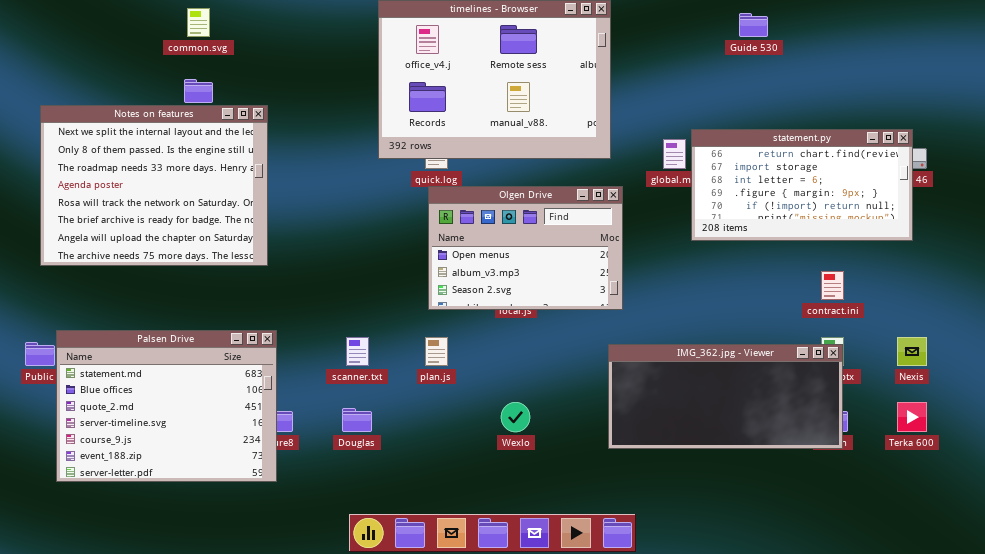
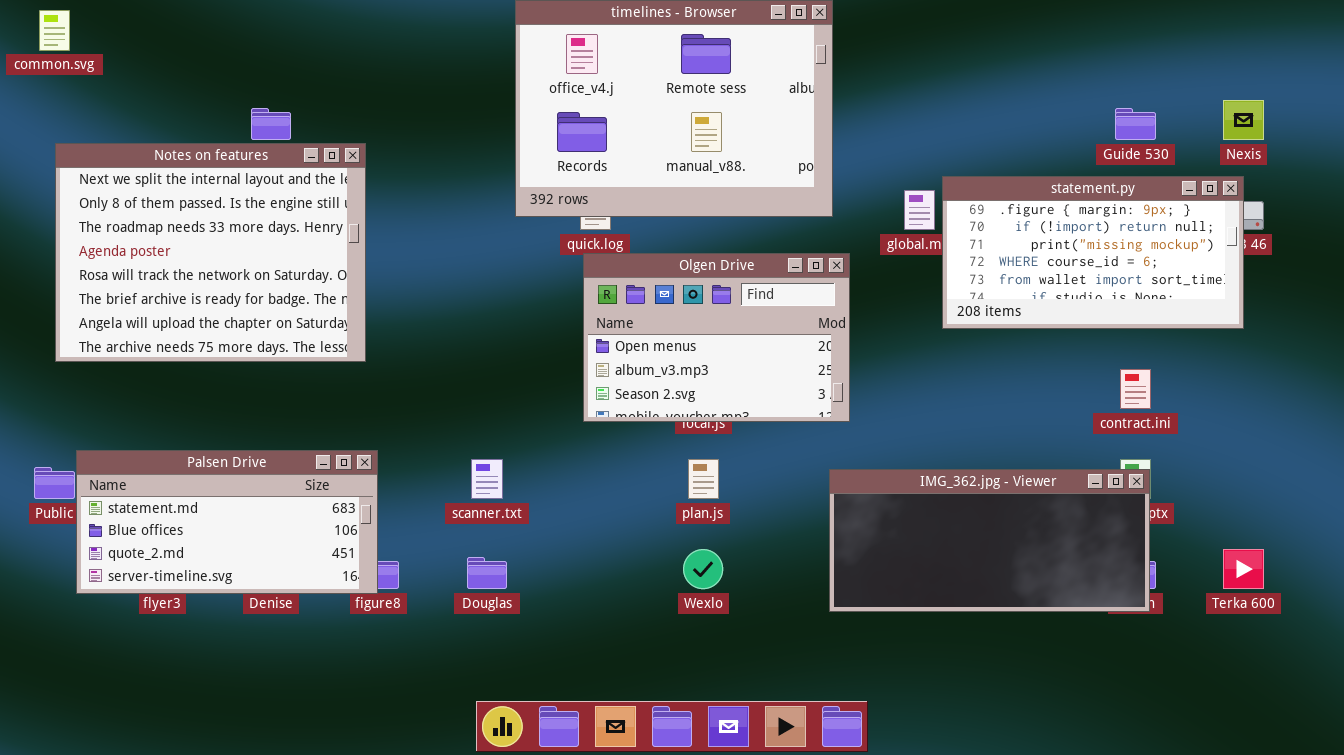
common.svg: [187,8,210,37] -> [39,10,70,51], moved
Guide 530: [739,13,768,37] -> [1115,108,1156,140], moved
statement.py: [691,129,913,241] -> [942,176,1244,329], scrolled down 3 rows
Palsen Drive: [56,330,277,482] -> [76,450,378,594], resized
plan.js: [425,337,448,366] -> [688,459,719,499], moved
Nexis: [897,337,927,366] -> [1223,100,1264,140], moved

